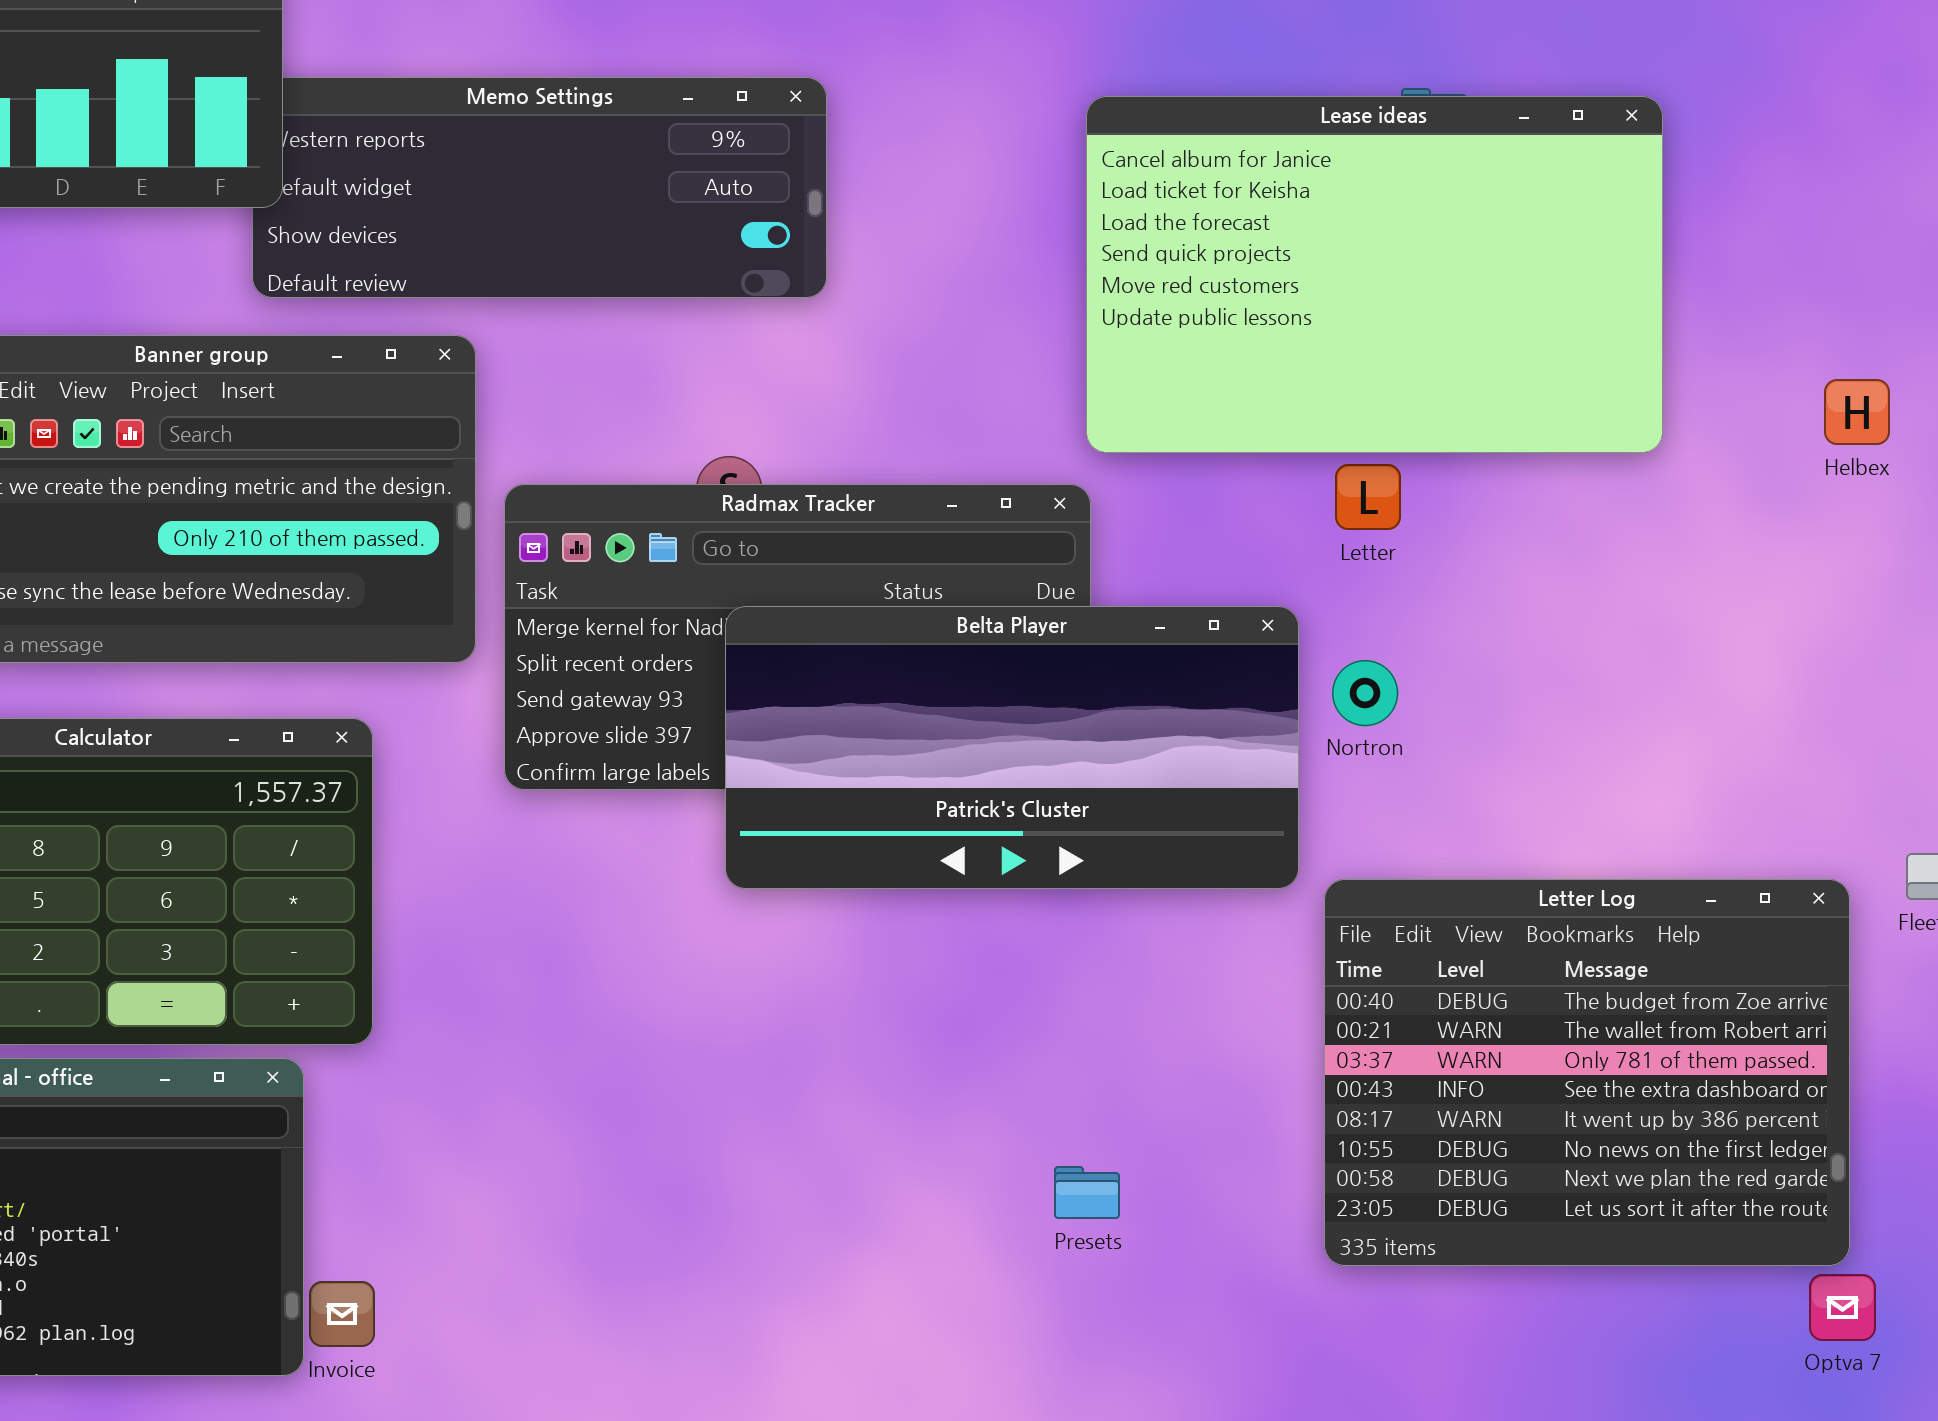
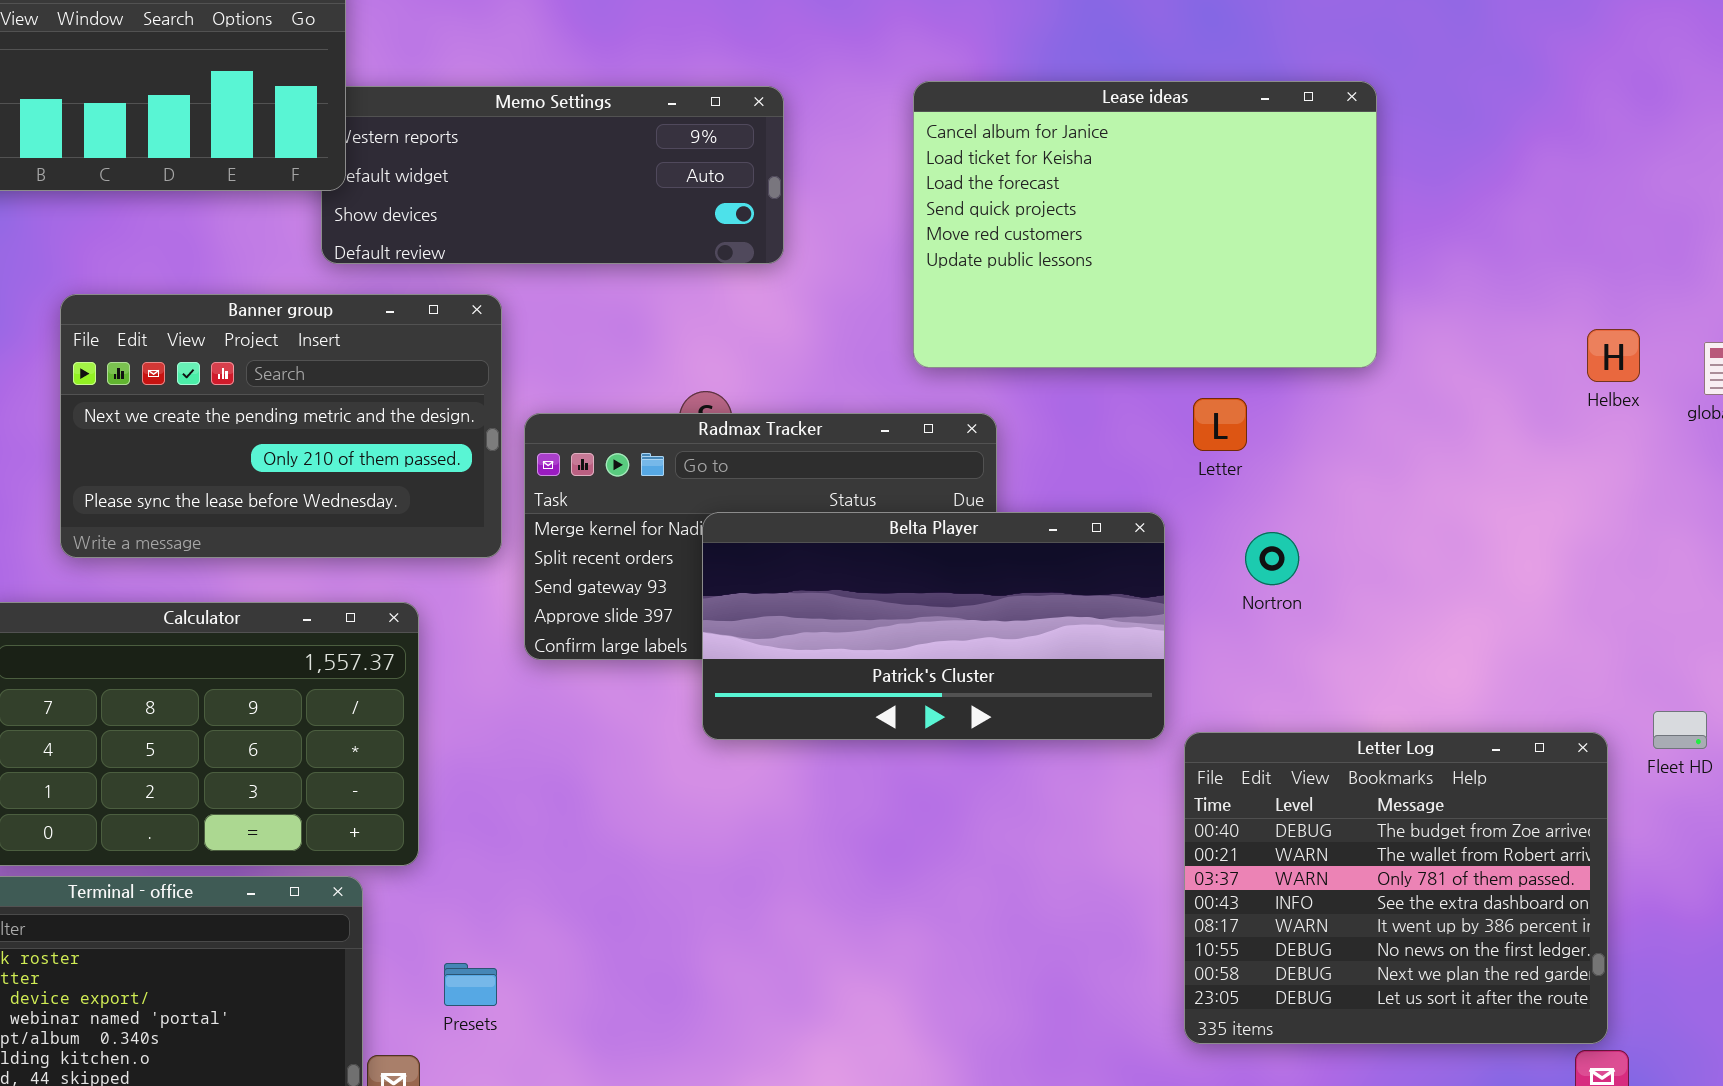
Lease ideas: [1086,96,1663,453] -> [913,81,1377,368], moved
Nortron: [1332,660,1398,726] -> [1245,532,1299,585], moved
Presets: [1054,1166,1120,1219] -> [444,963,497,1006], moved

